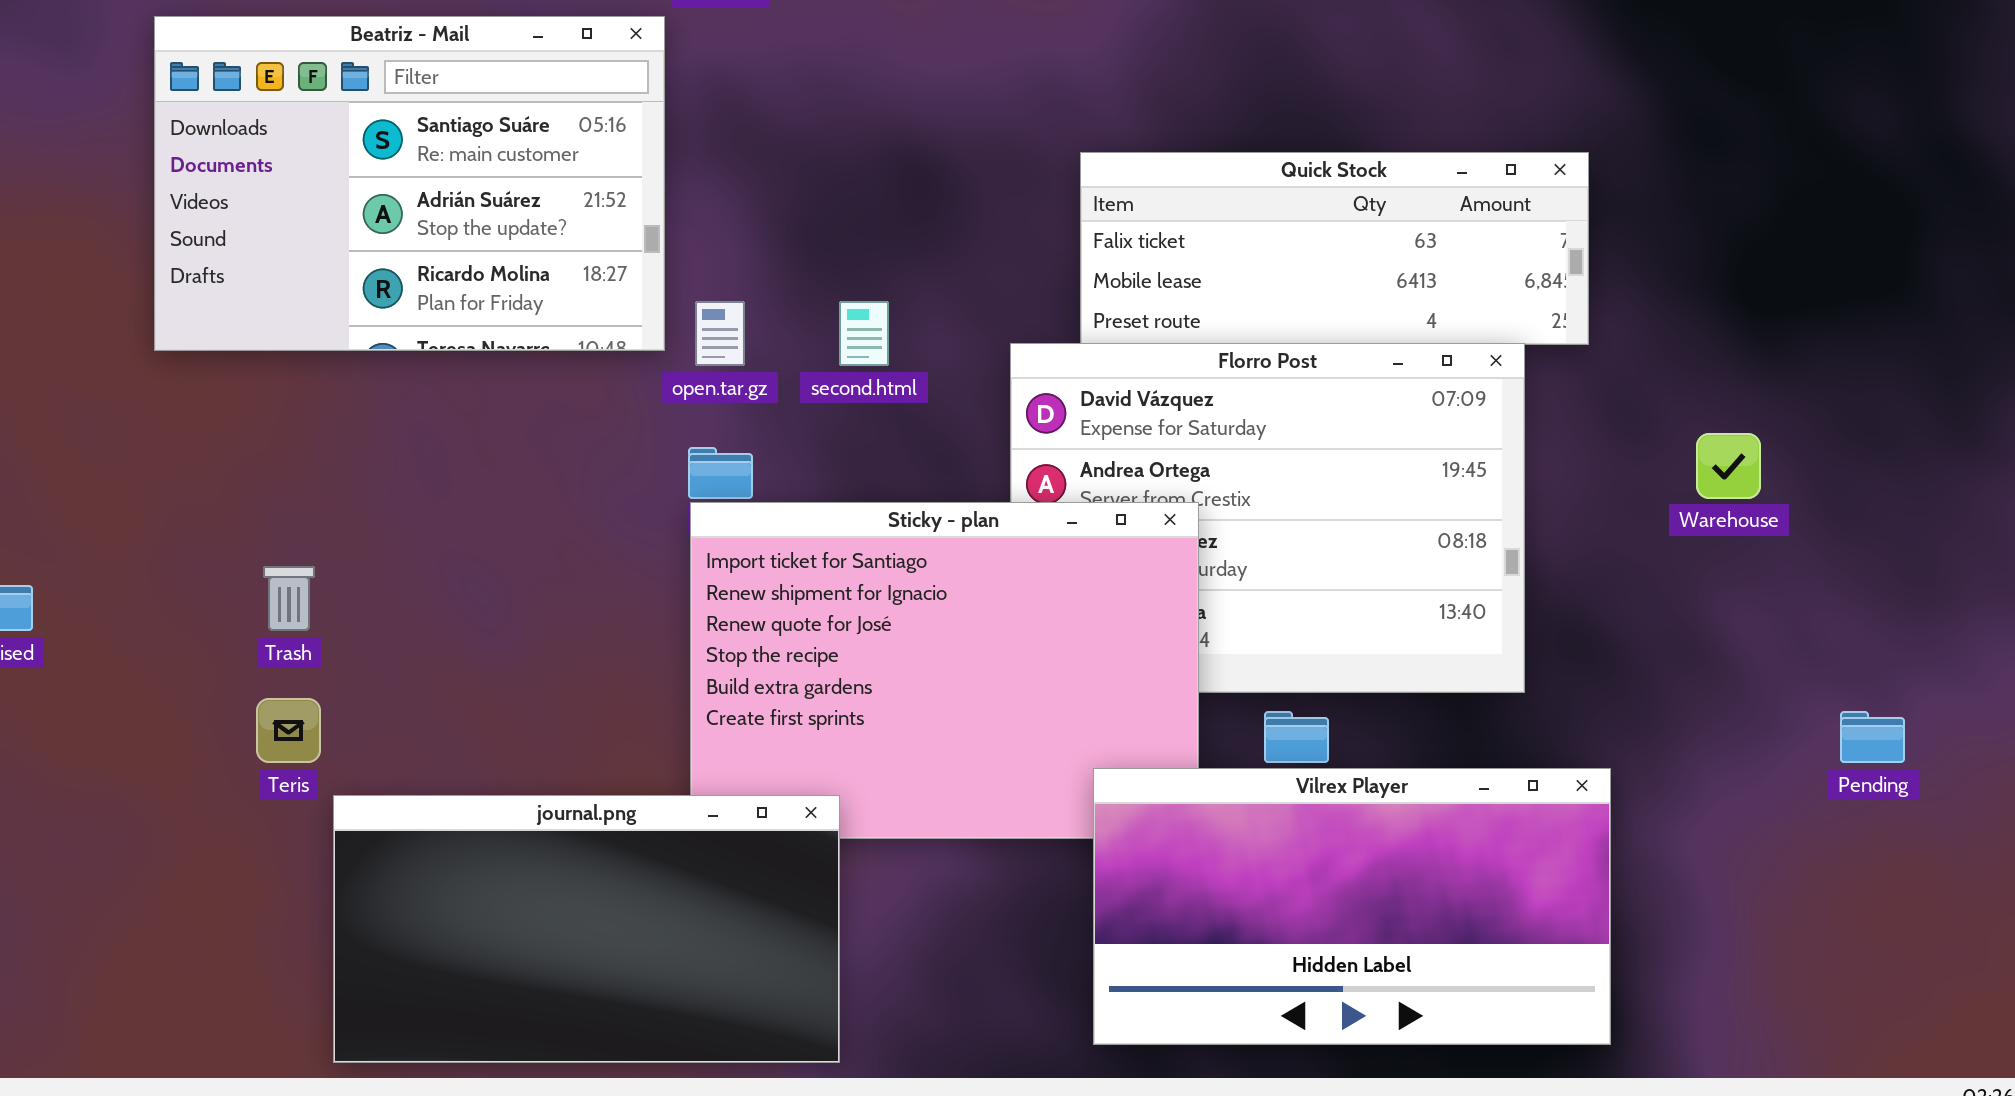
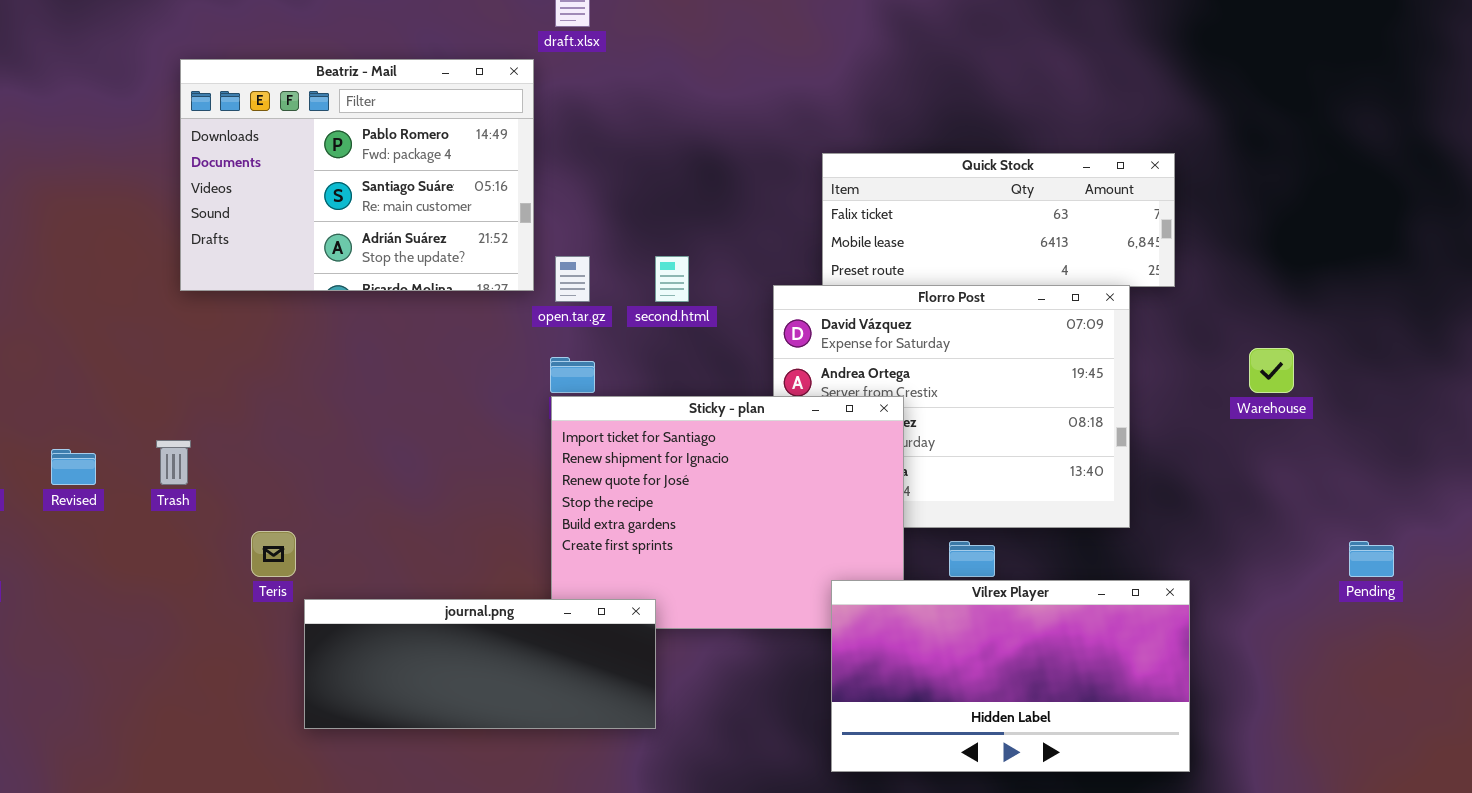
Beatriz - Mail: [154,16,665,351] -> [180,59,534,291], scrolled up 1 row
Trash: [263,566,315,631] -> [156,440,191,485], moved
journal.png: [333,795,840,1063] -> [304,599,656,729], resized

